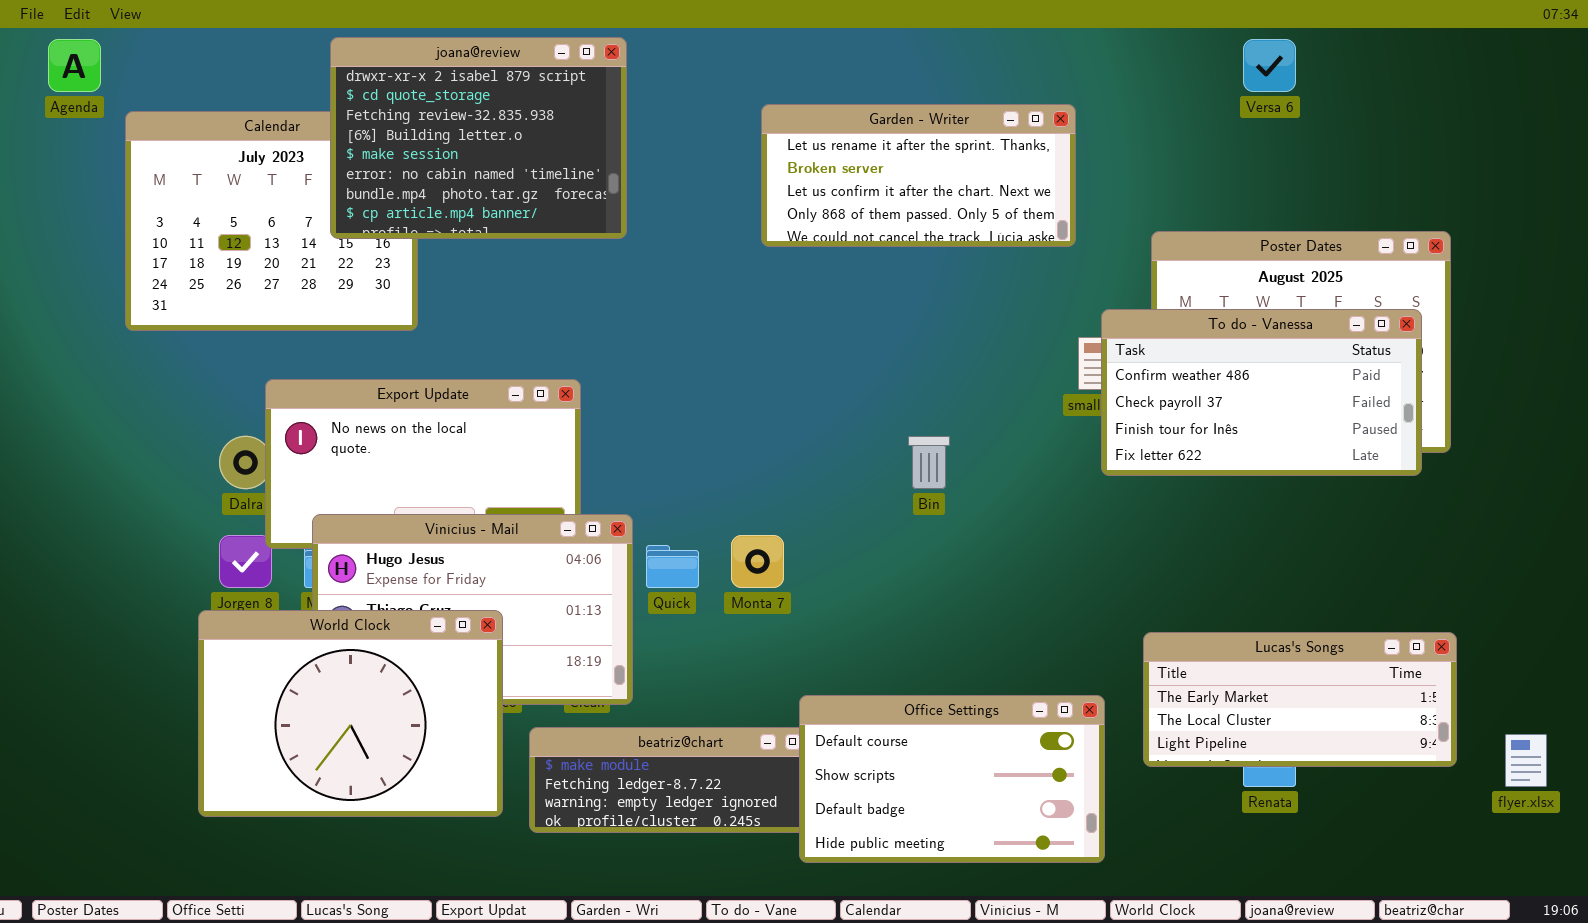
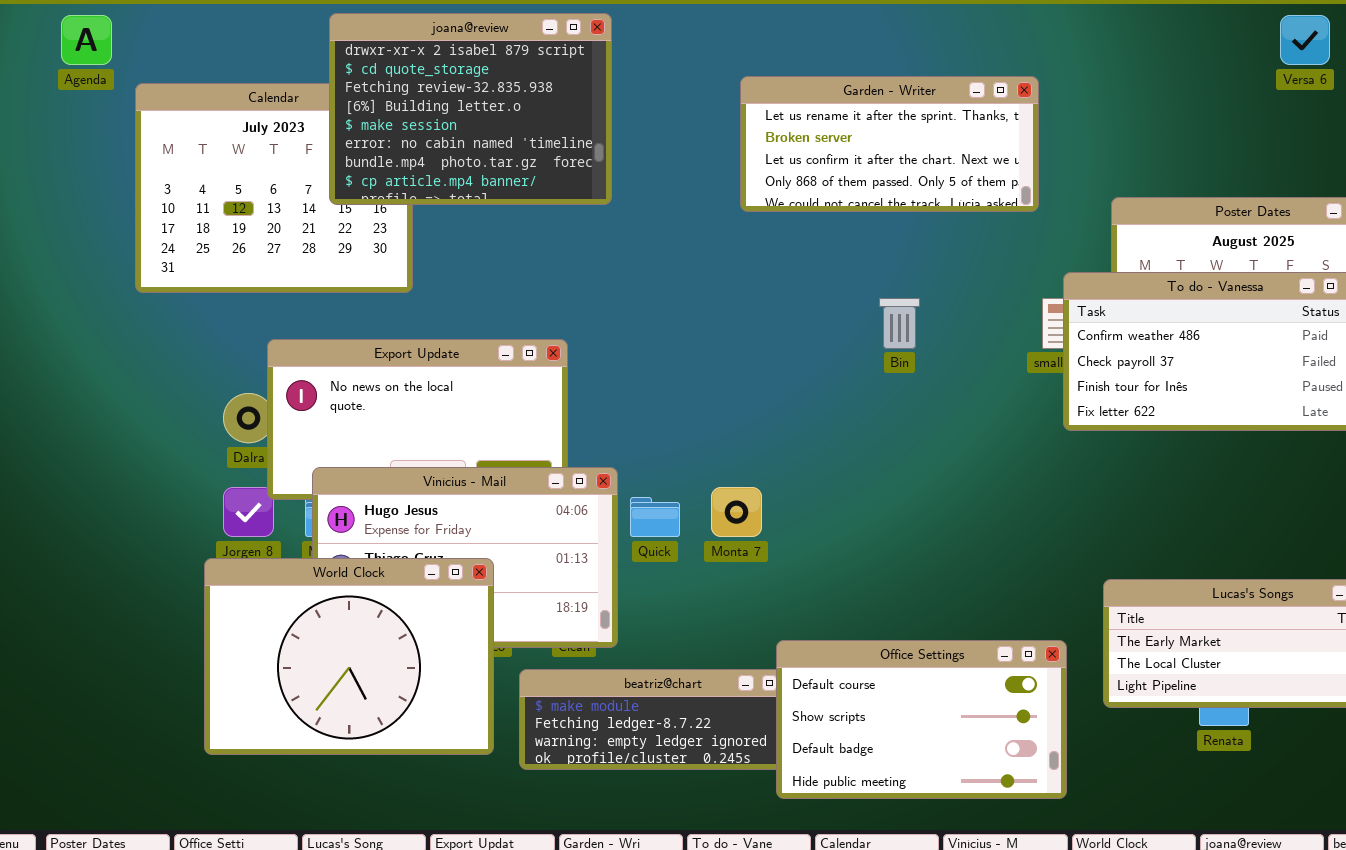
Versa 6: [1243,39,1296,92] -> [1280,15,1330,65], moved
Bin: [908,436,950,489] -> [879,298,920,349], moved

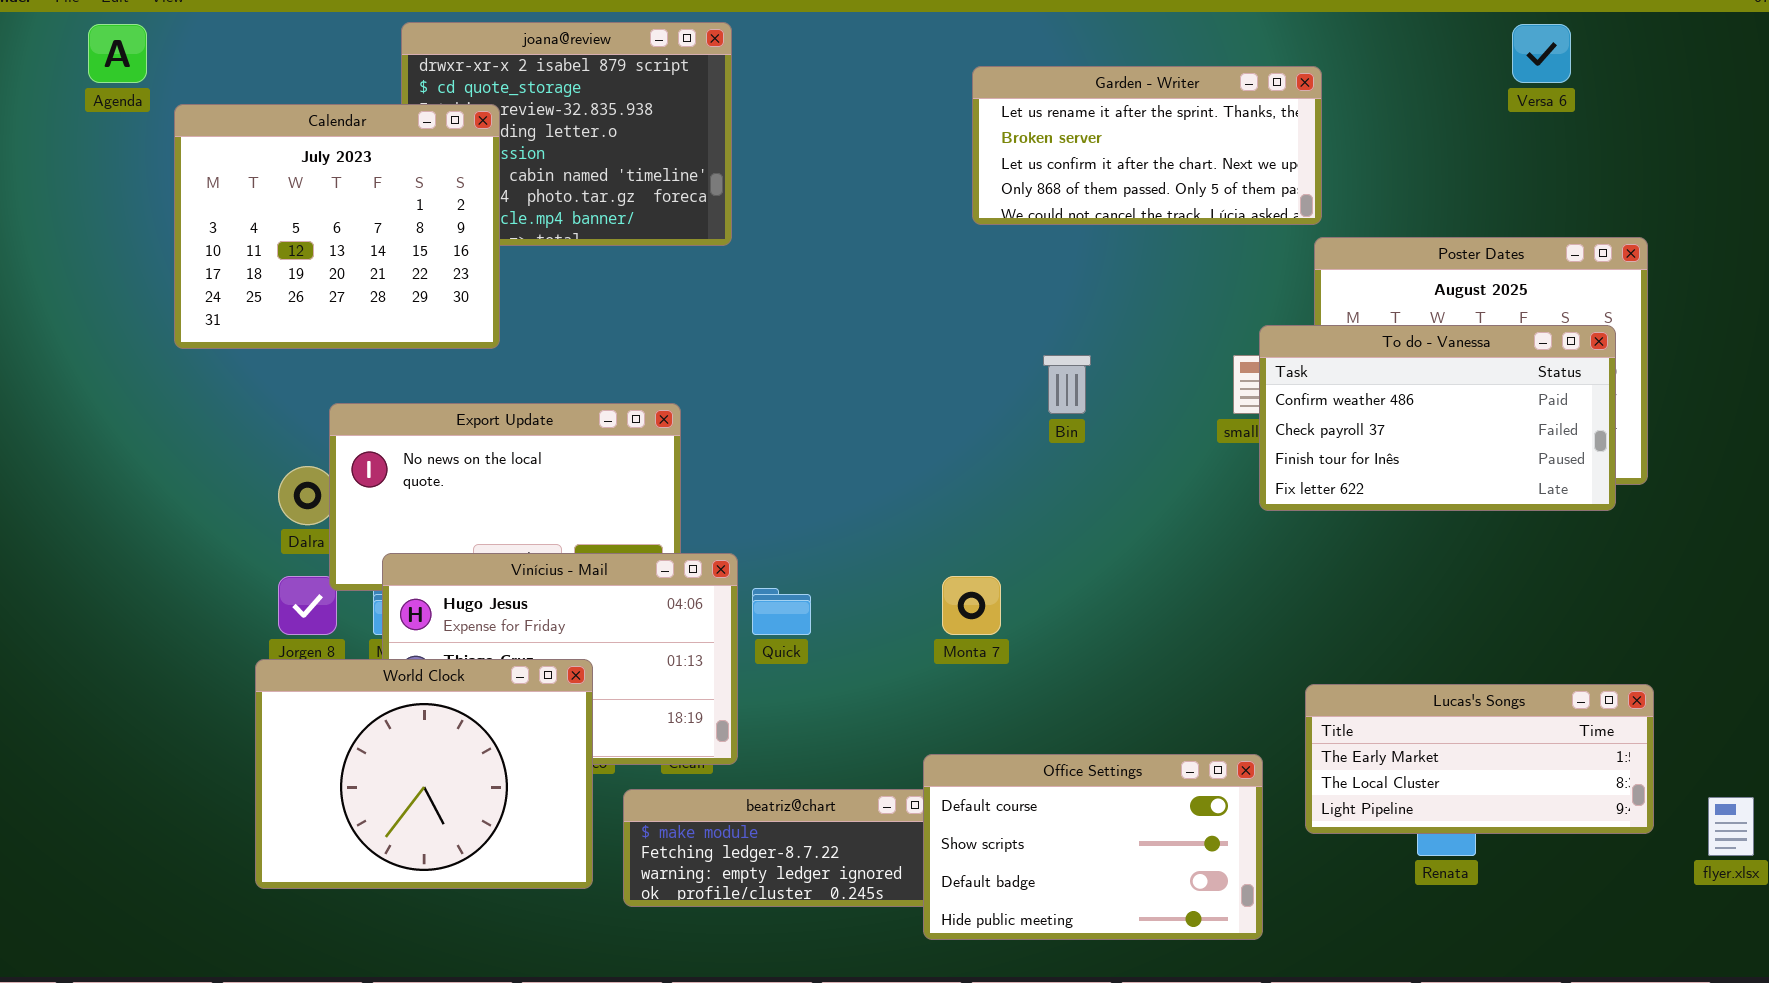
Garden - Writer: [740,76,1039,212] -> [972,66,1322,225], moved
Calendar: [135,83,413,293] -> [174,104,500,349], raised
Monta 7: [711,487,762,537] -> [942,576,1001,635], moved

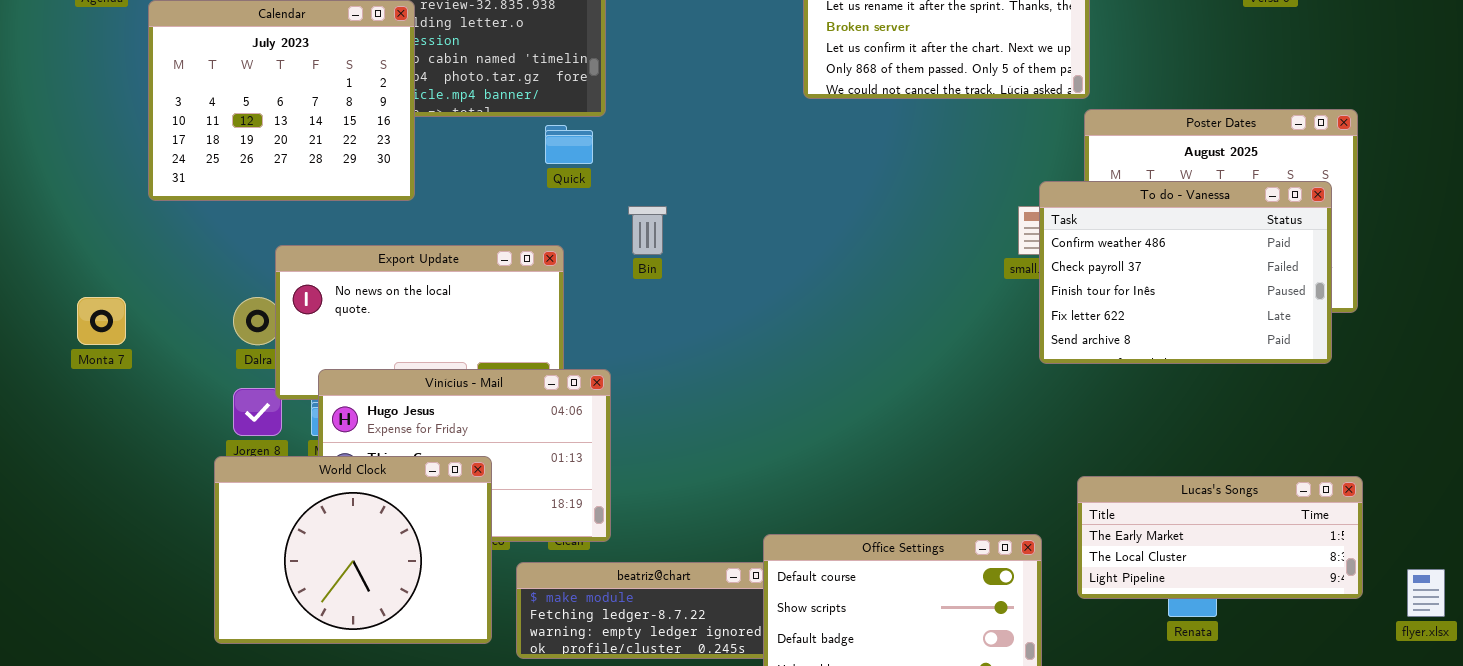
To do - Vanessa: [1259,325,1616,511] -> [1039,181,1332,364], resized
Bin: [1043,355,1091,414] -> [628,206,667,255], moved
Monta 7: [942,576,1001,635] -> [77,297,126,345], moved
Quick: [752,588,811,635] -> [545,125,593,164], moved

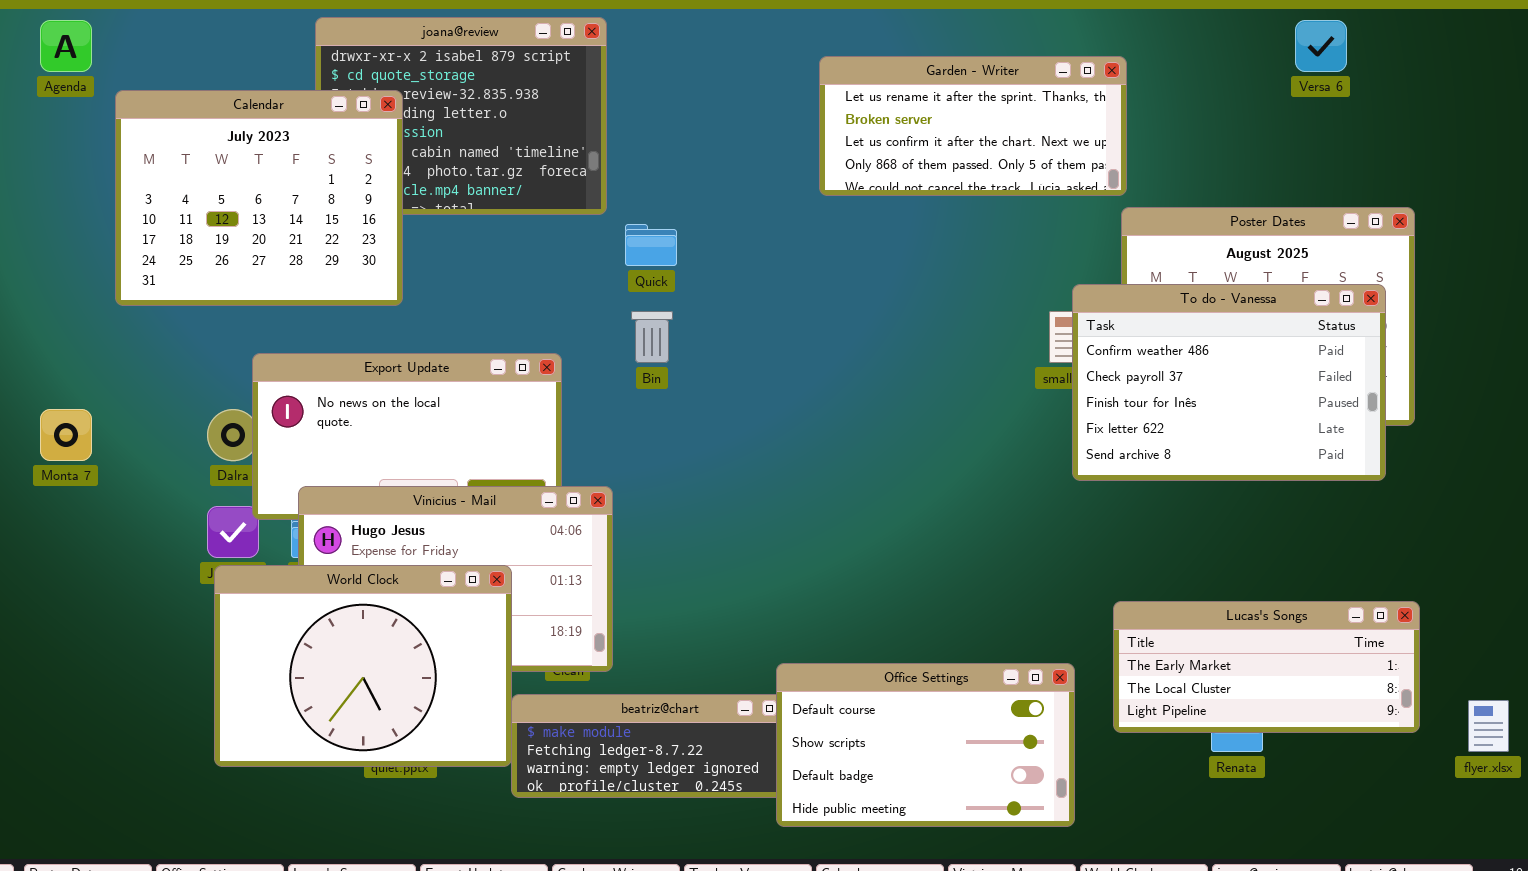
Quick: [545,125,593,164] -> [625,224,677,266], moved
World Clock: [214,456,492,644] -> [214,565,512,767], moved

